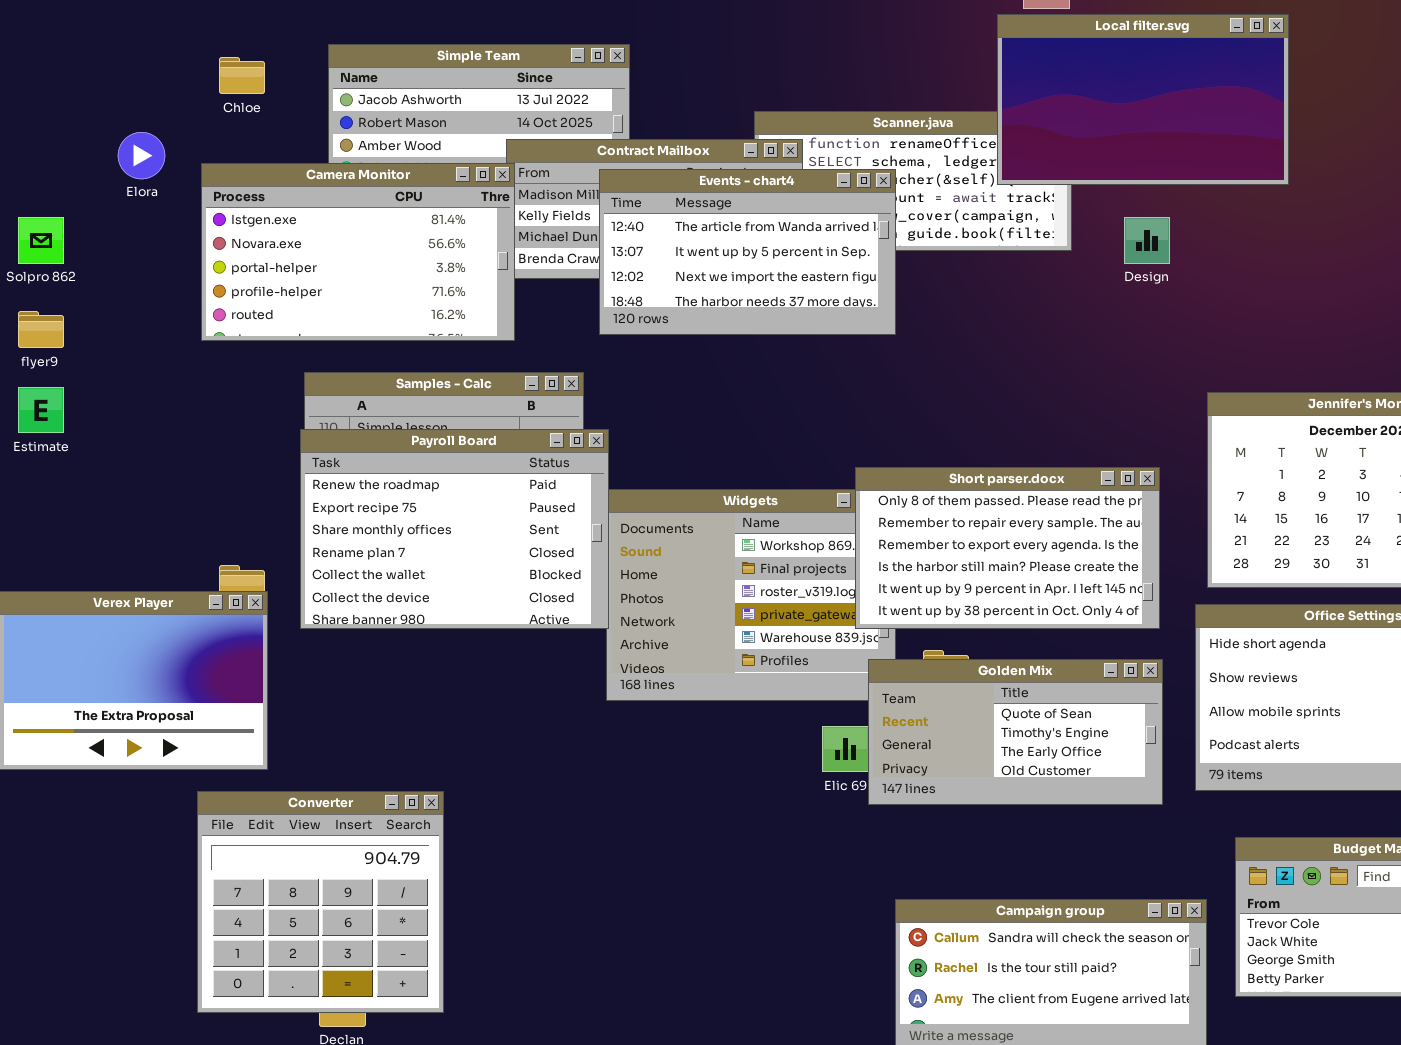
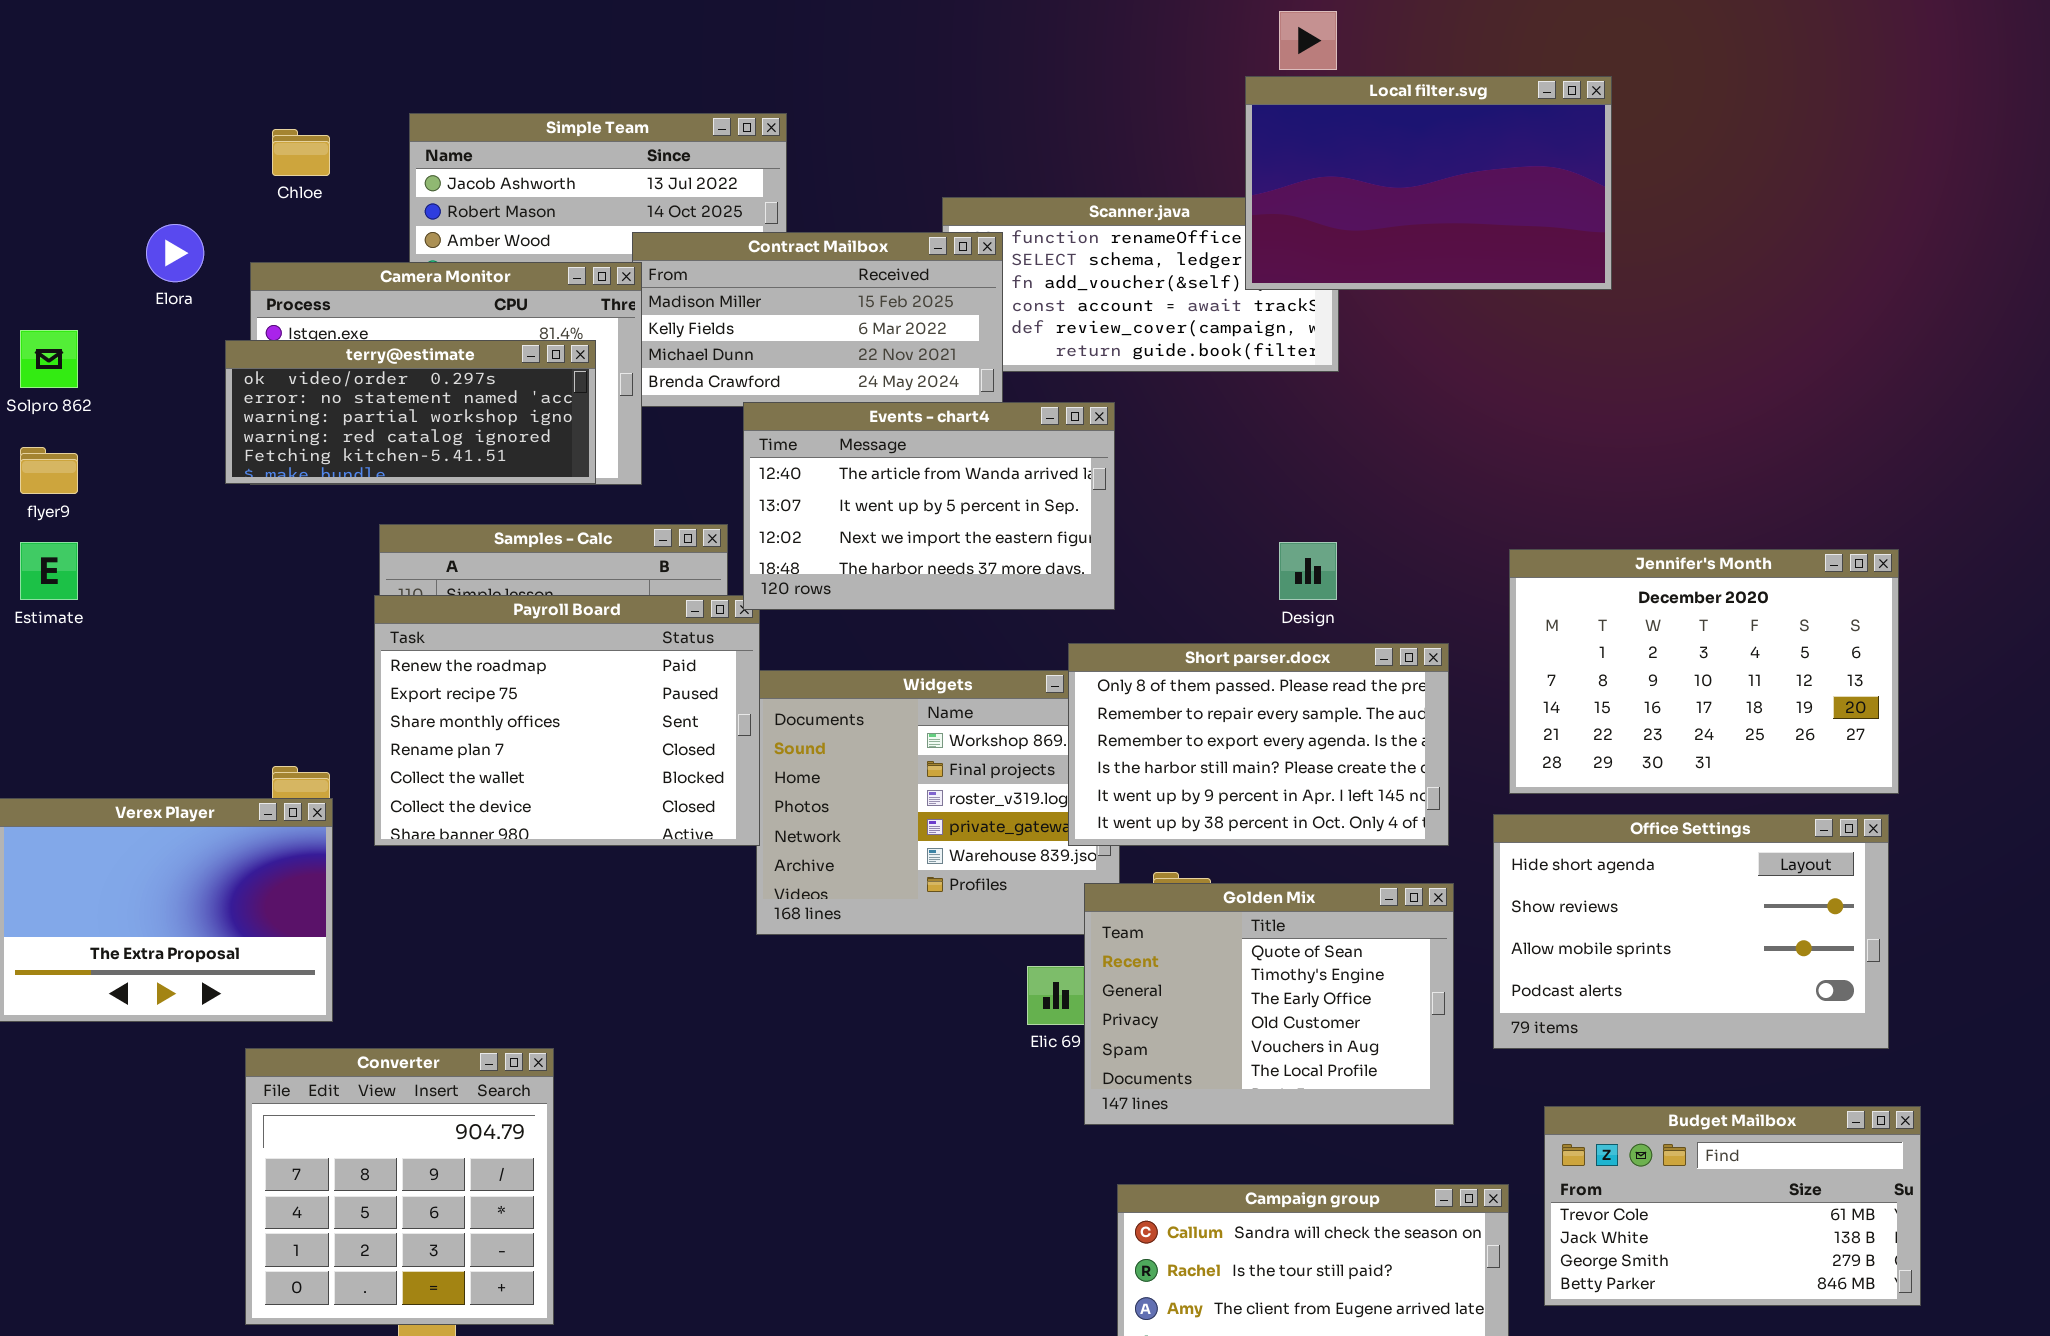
Events - chart4: [599,169,896,335] -> [743,402,1115,610], moved
Design: [1124,217,1170,264] -> [1279,542,1337,600], moved
terry@estimate: none -> [225,340,596,484], opened
Golden Mix: [868,659,1163,805] -> [1084,883,1454,1125], resized

